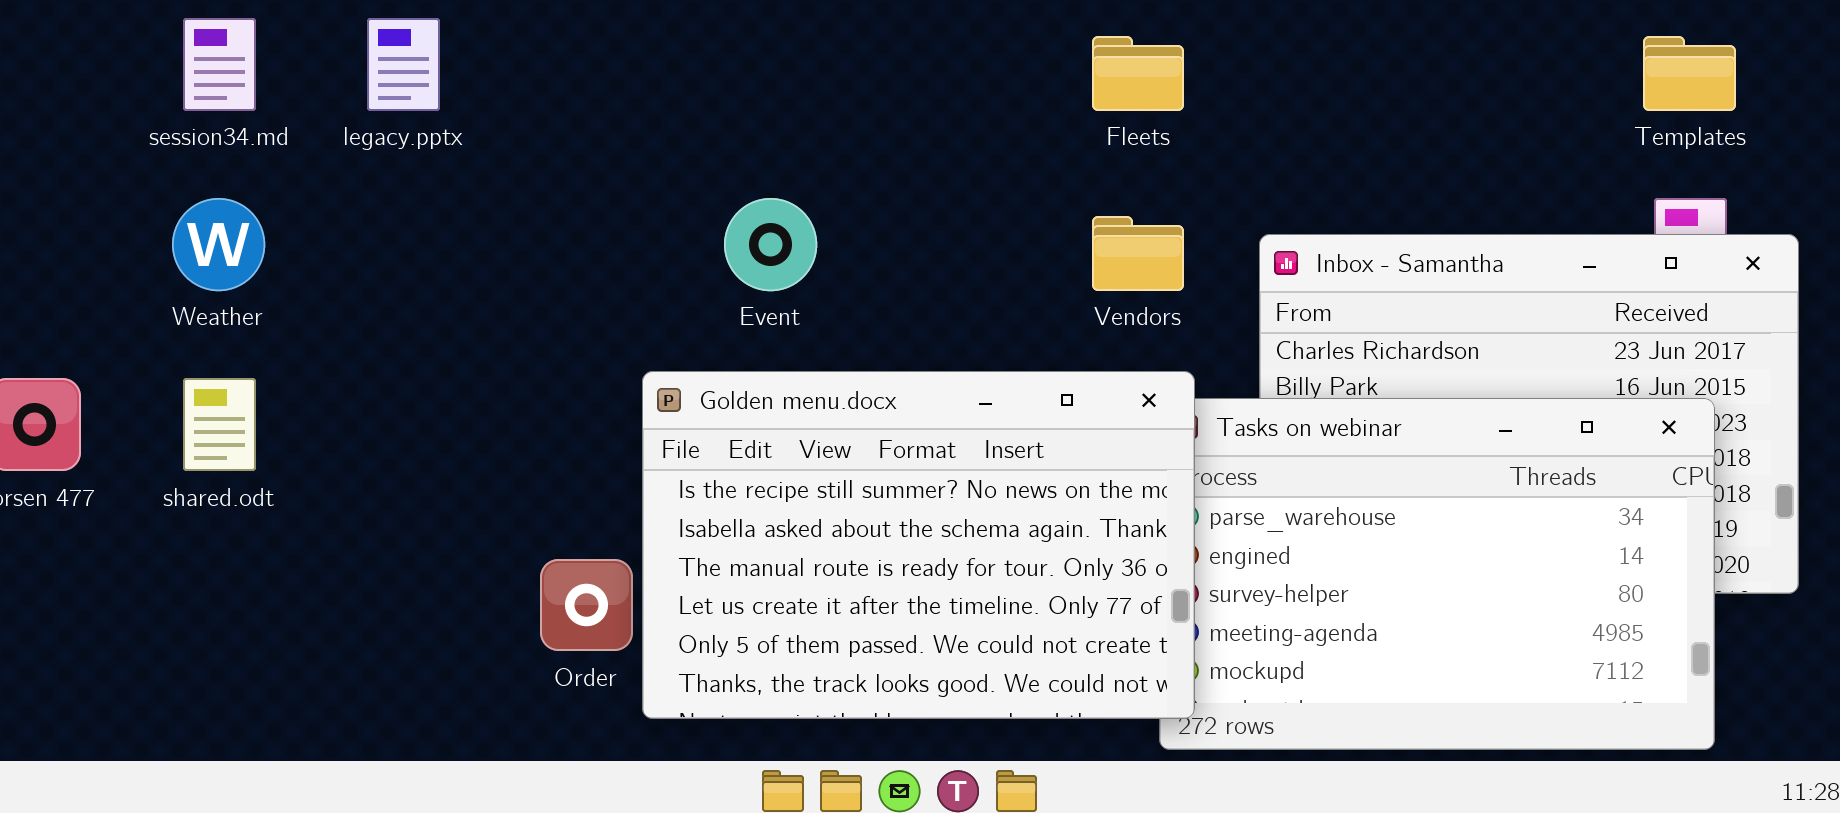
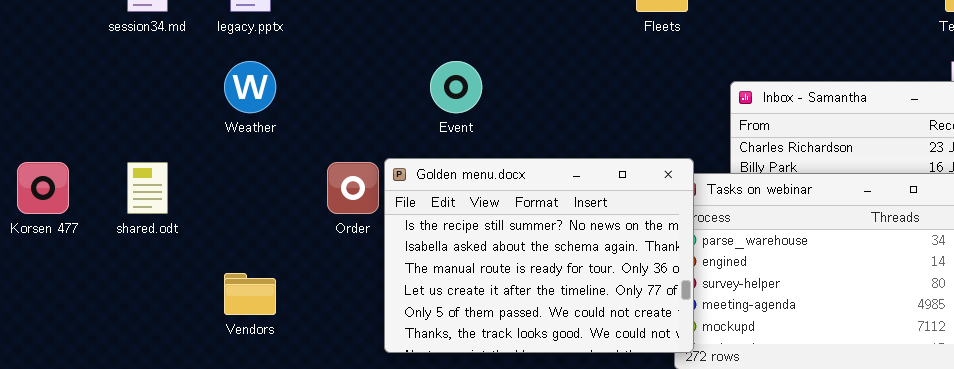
Weather: [172,198,265,291] -> [224,61,276,113], moved
Vendors: [1092,216,1184,291] -> [224,273,276,315], moved
Order: [540,559,633,651] -> [327,162,379,214], moved

